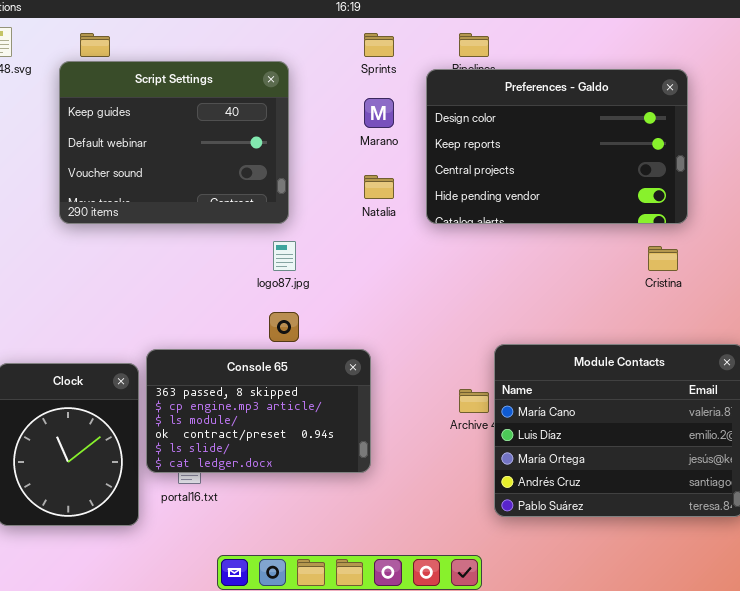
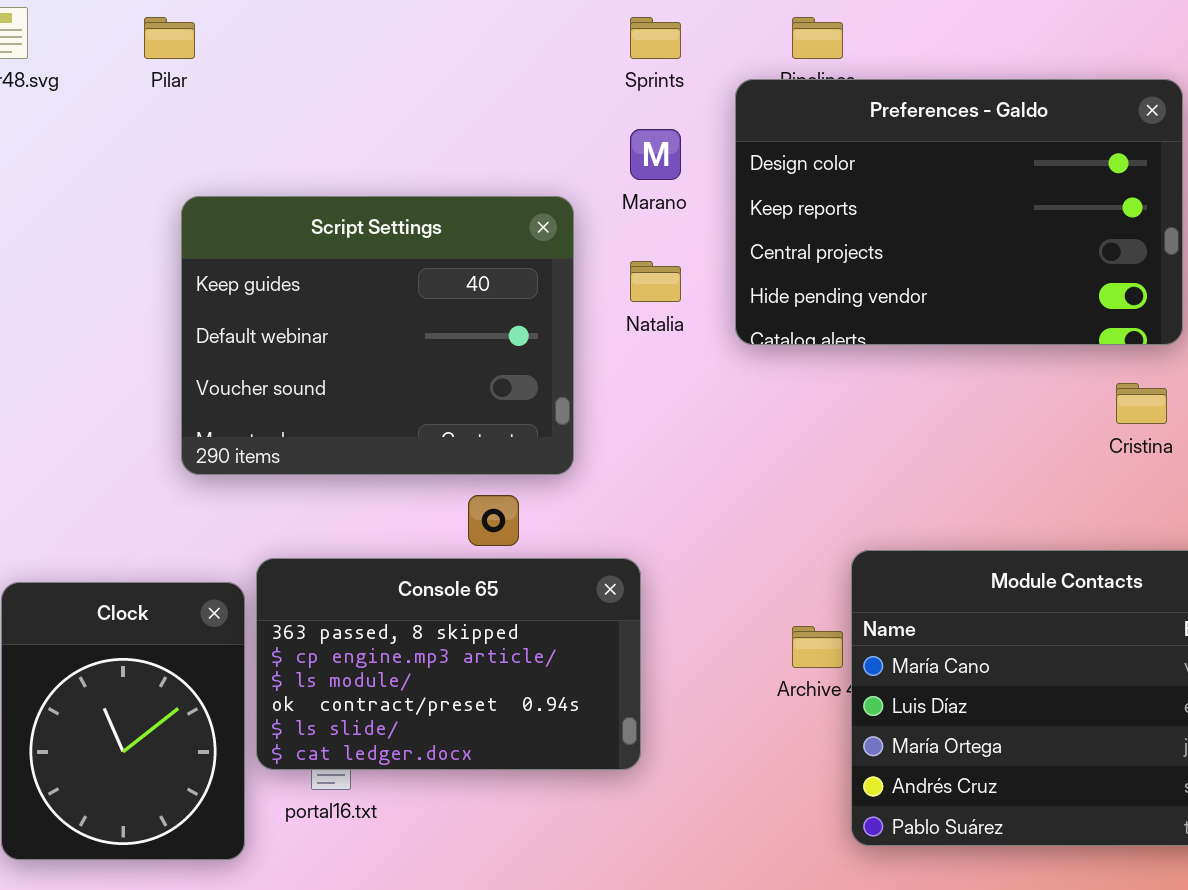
Script Settings: [59,61,289,224] -> [181,196,574,475], moved

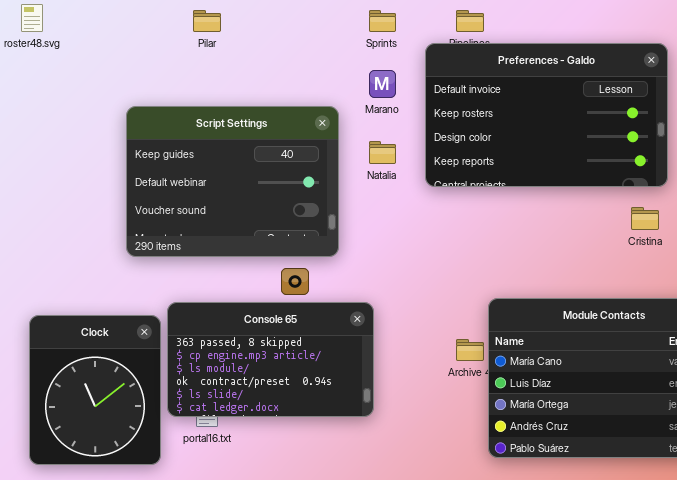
Pilar: [144,17,195,59] -> [193,10,221,32], moved
Preferences - Galdo: [735,79,1183,345] -> [425,43,668,187], scrolled up 2 rows

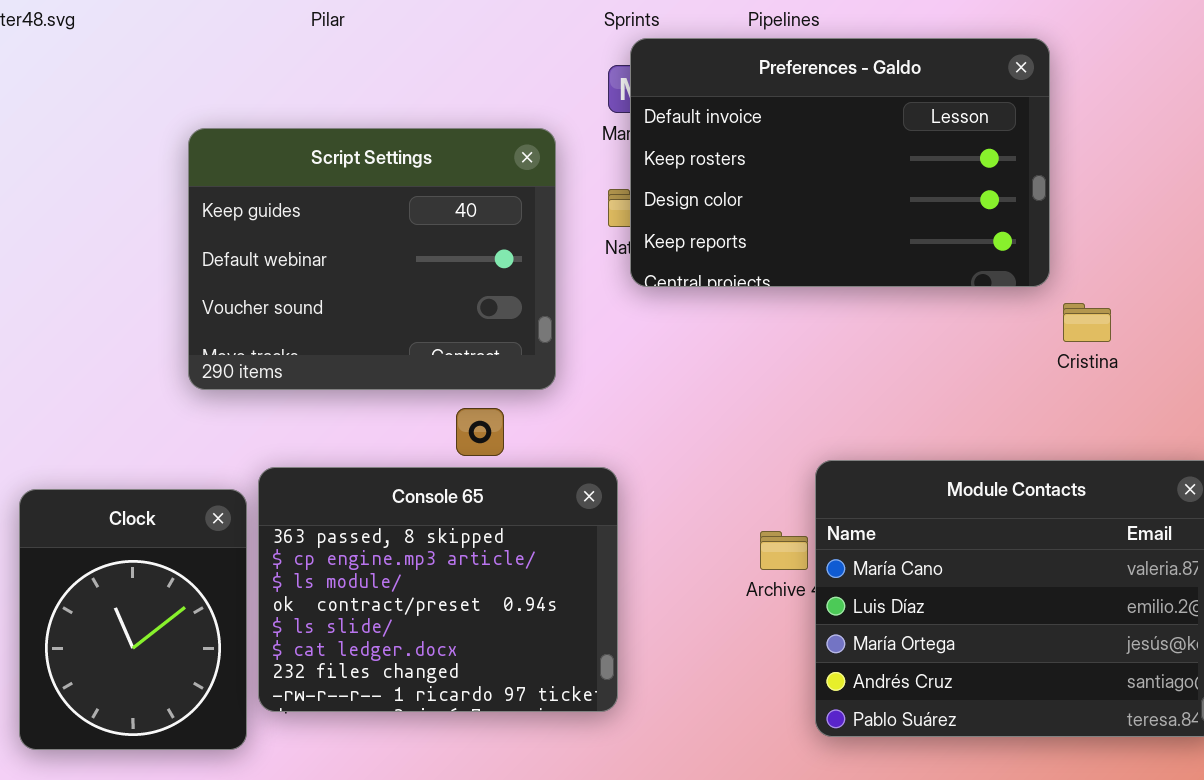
Preferences - Galdo: [425,43,668,187] -> [630,38,1050,287], moved
Console 65: [167,302,374,417] -> [258,467,618,712], resized

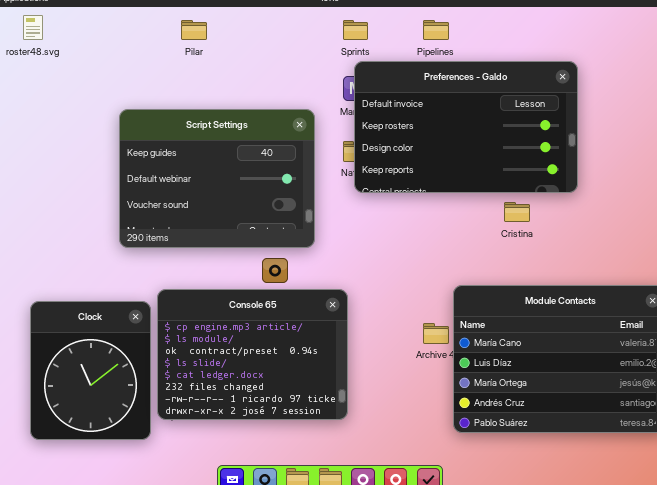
Cristina: [1063,303,1111,342] -> [504,202,530,222], moved
Console 65: [258,467,618,712] -> [157,289,348,420], scrolled down 1 row

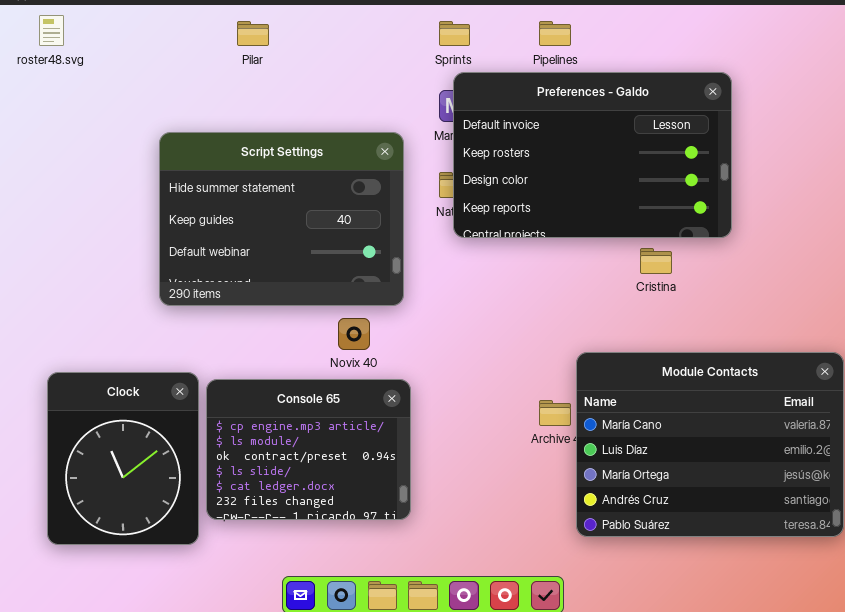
Script Settings: [119,109,315,248] -> [159,132,404,306], scrolled up 1 row
Console 65: [157,289,348,420] -> [206,379,411,520], resized

